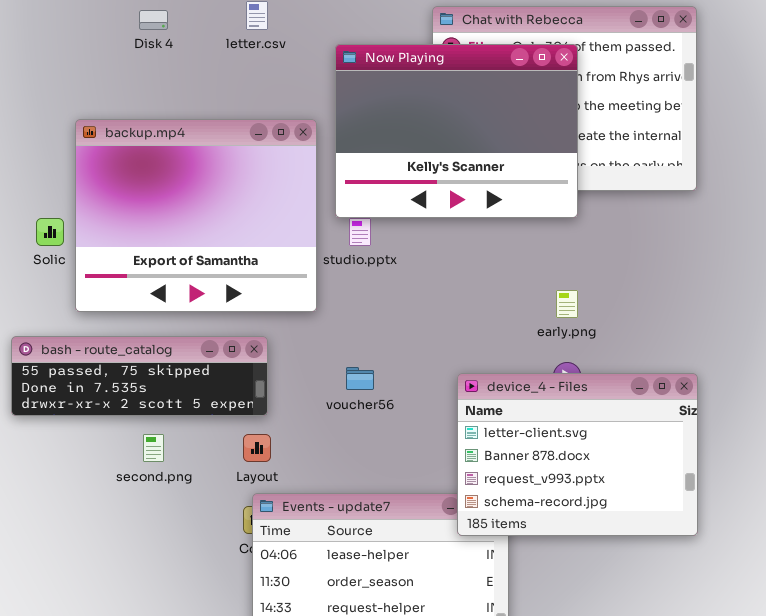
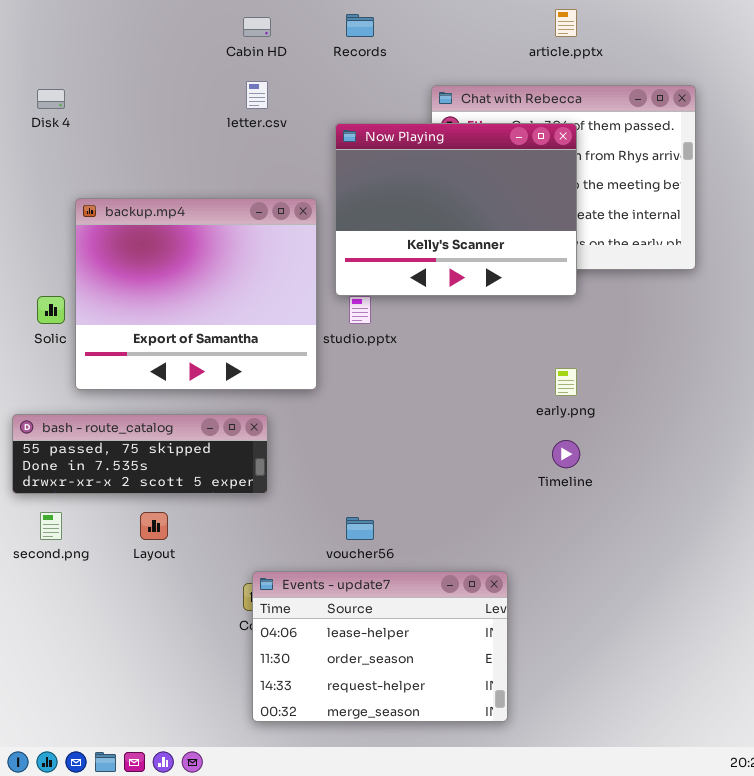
Disk 4: [139,10,168,30] -> [37,89,65,109], moved
voucher56: [346,367,374,390] -> [346,517,374,540], moved
device_4 - Files: [457,373,698,536] -> none, closed
second.png: [143,434,164,462] -> [40,512,62,540], moved
Layout: [243,434,271,462] -> [140,512,168,540], moved

